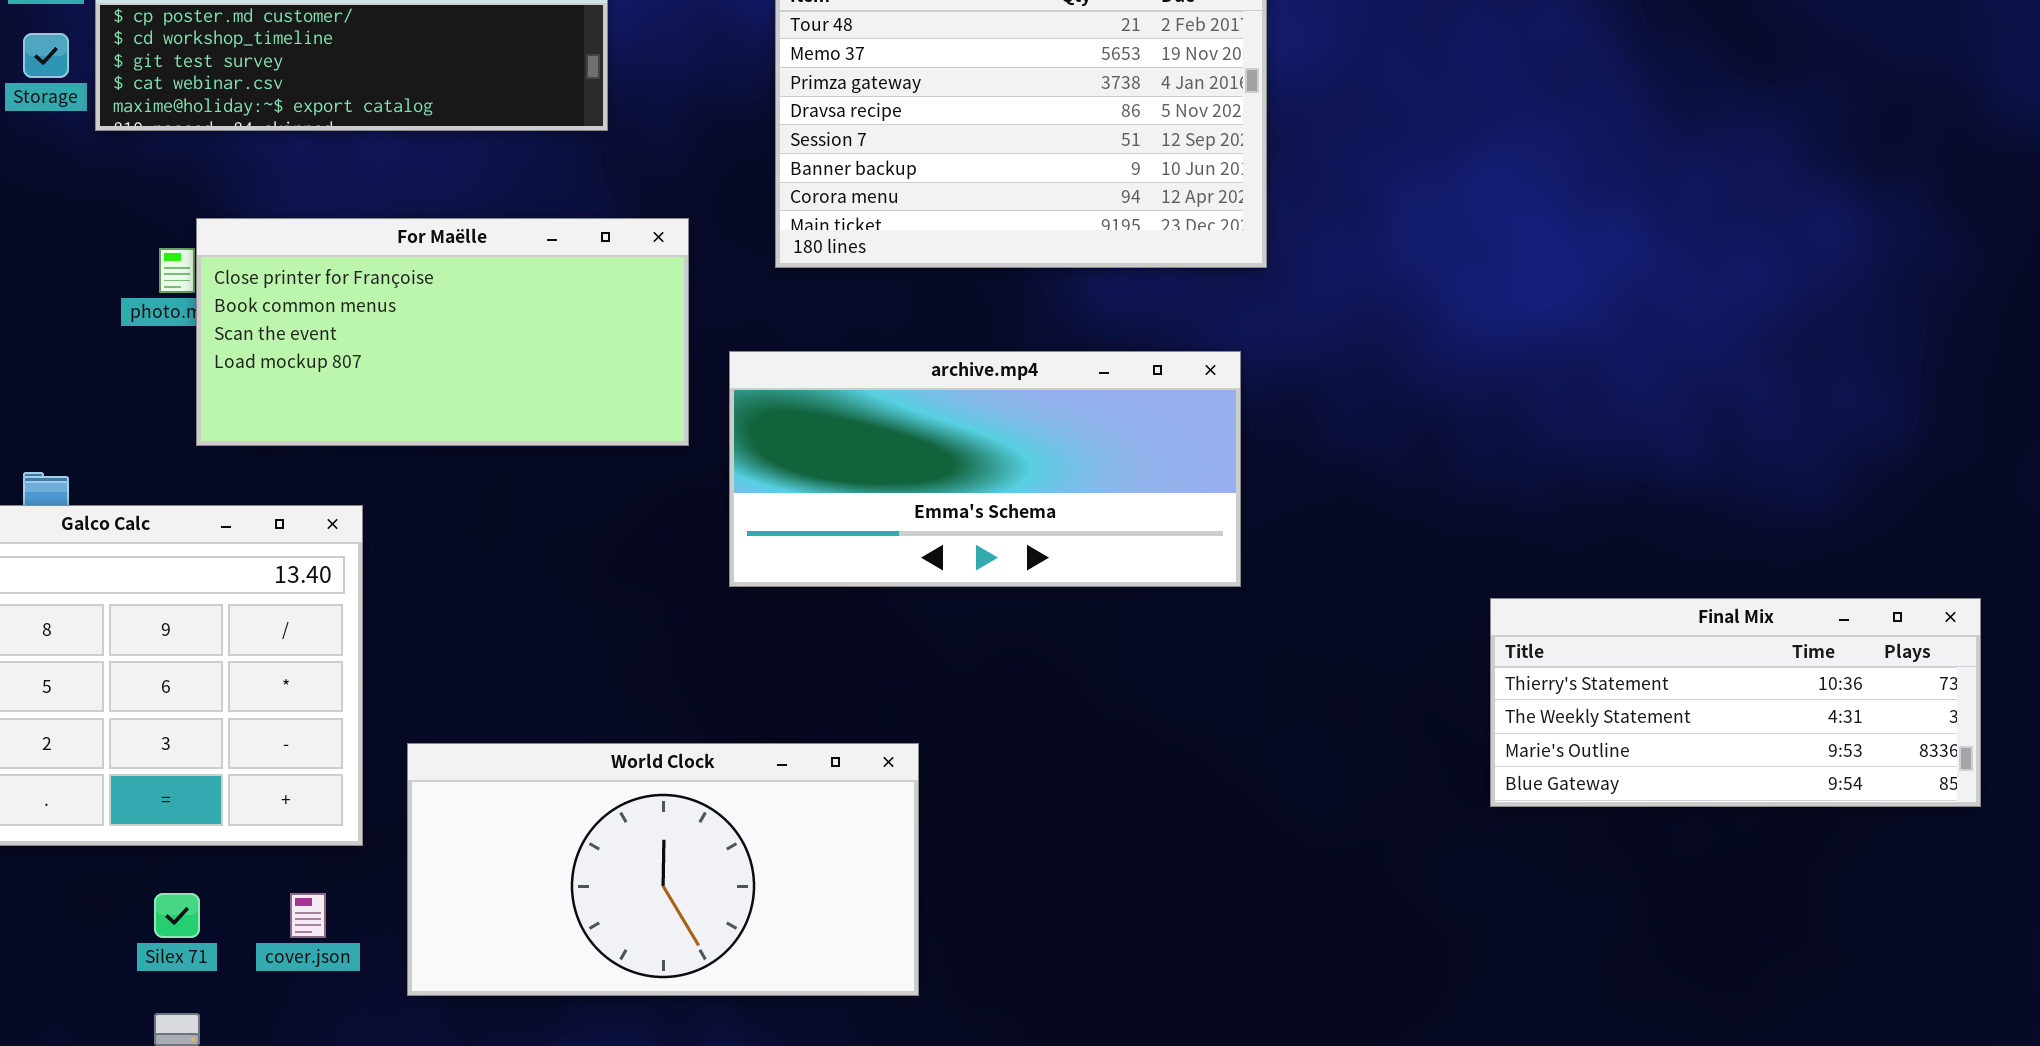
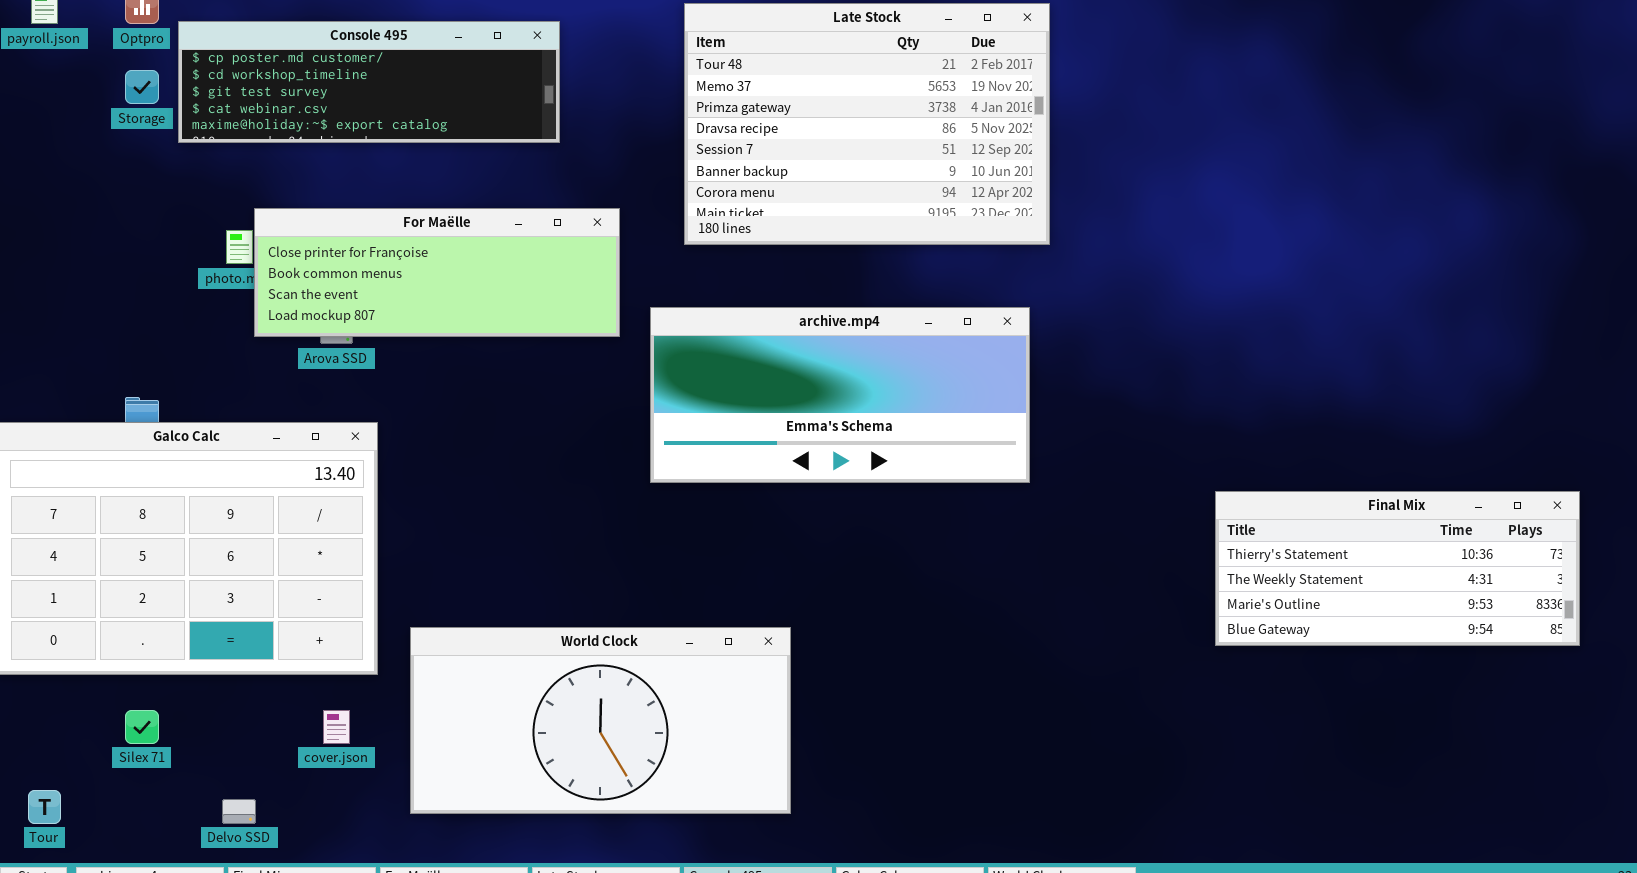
For Maëlle: [196,218,689,446] -> [254,208,620,337], resized
World Clock: [407,743,919,996] -> [410,627,791,814], moved
Silex 71: [154,893,200,938] -> [125,710,159,744], moved

